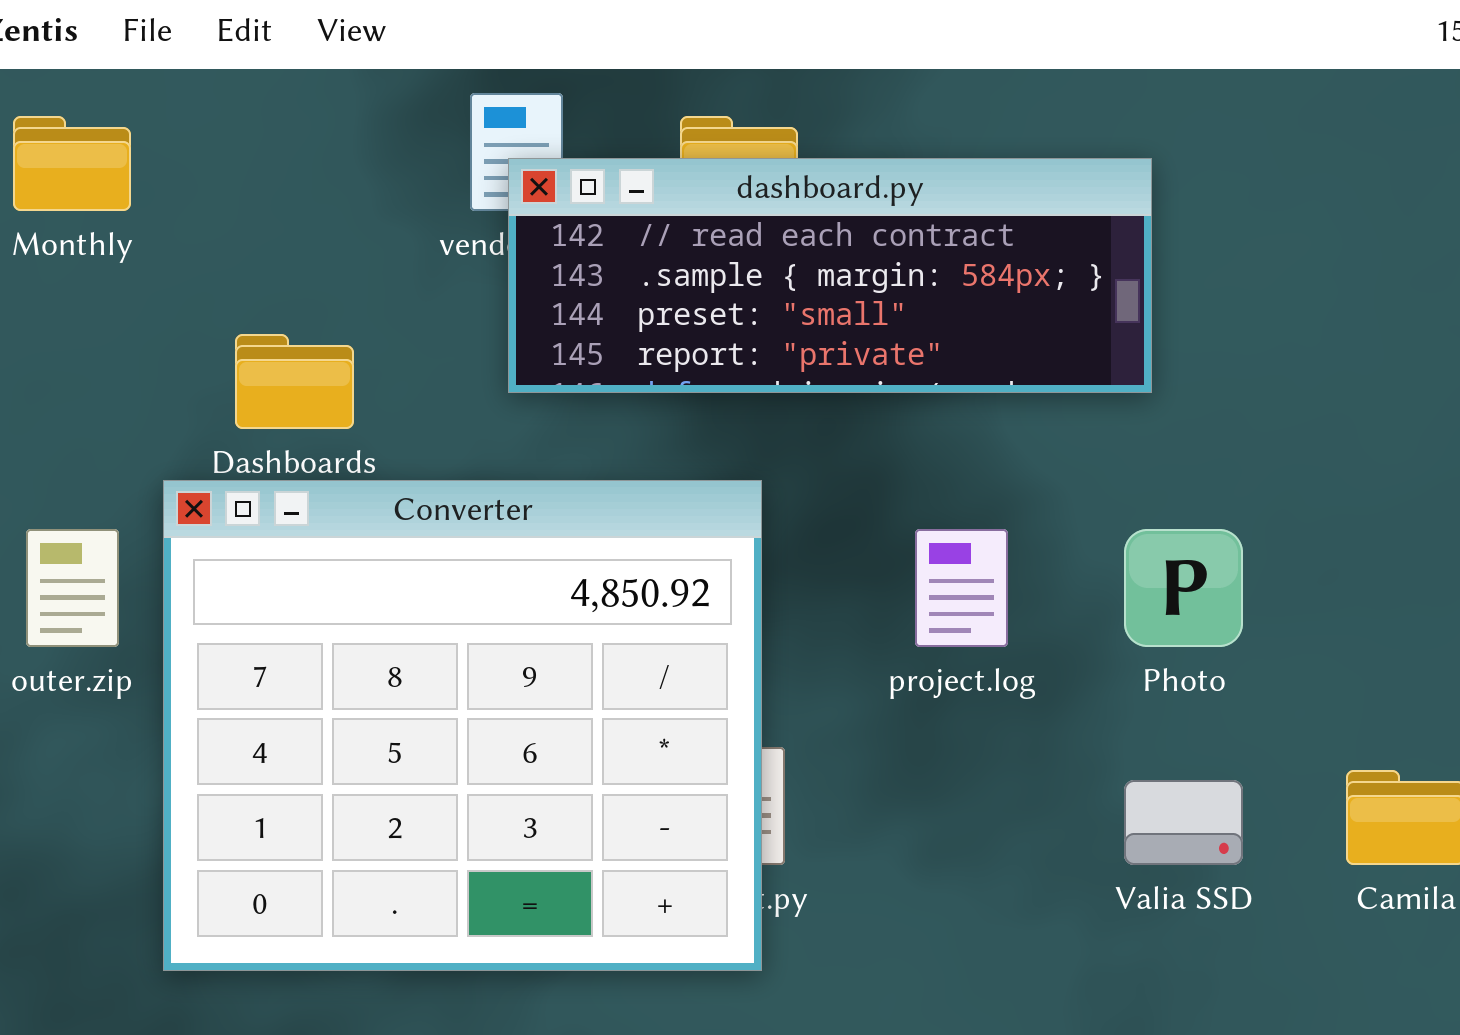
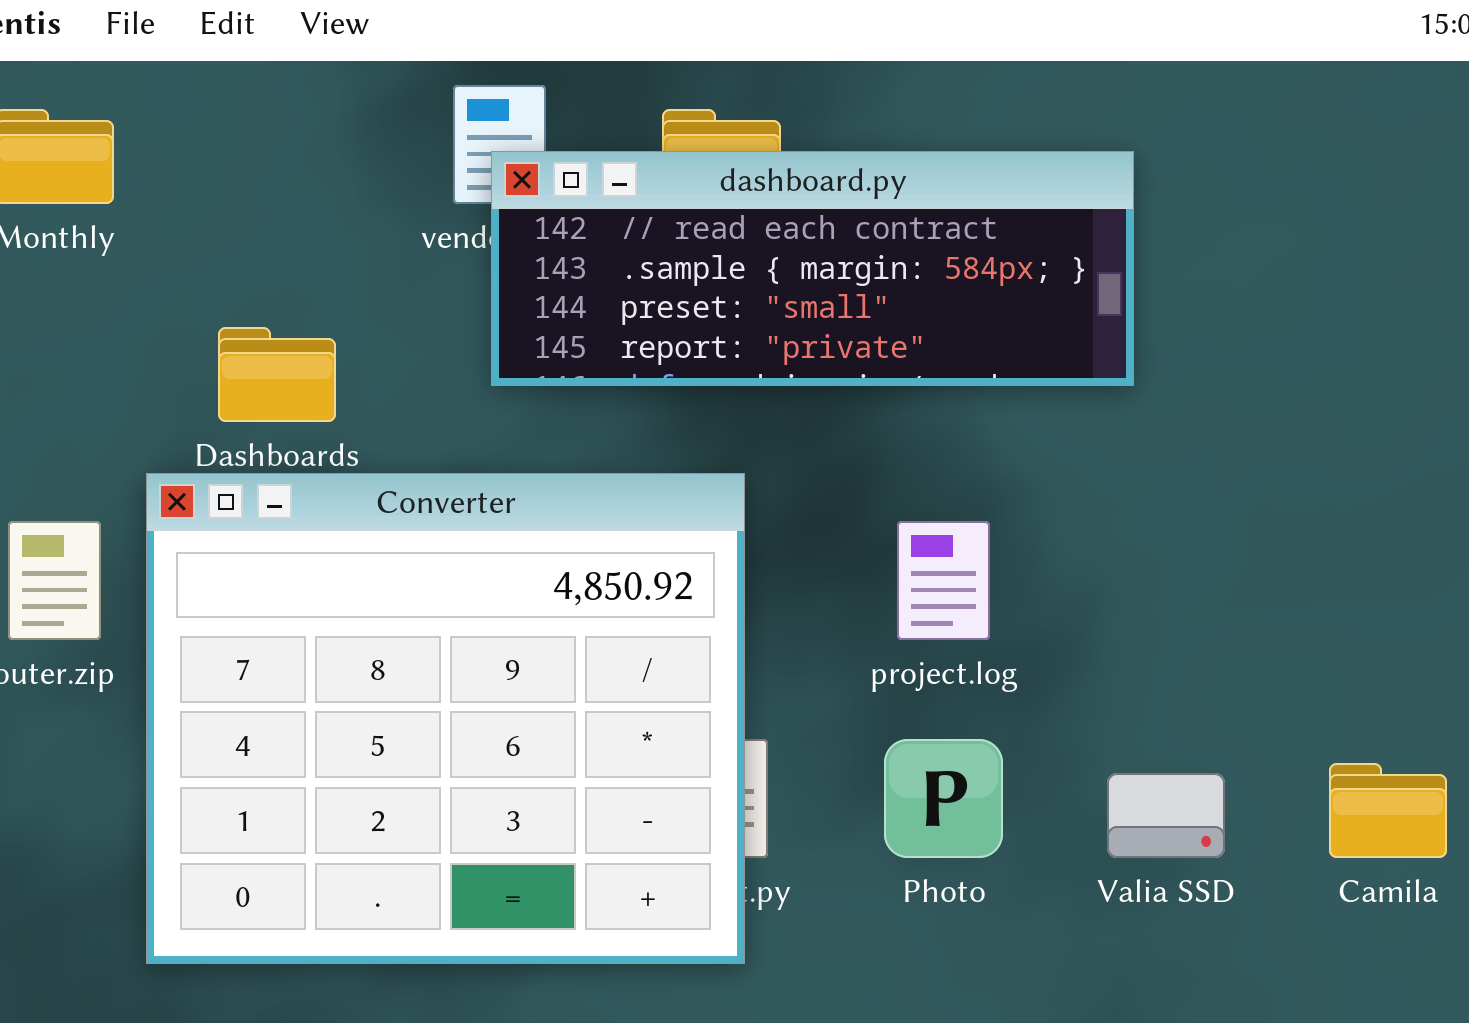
Photo: [1124,529,1243,647] -> [884,739,1003,858], moved

